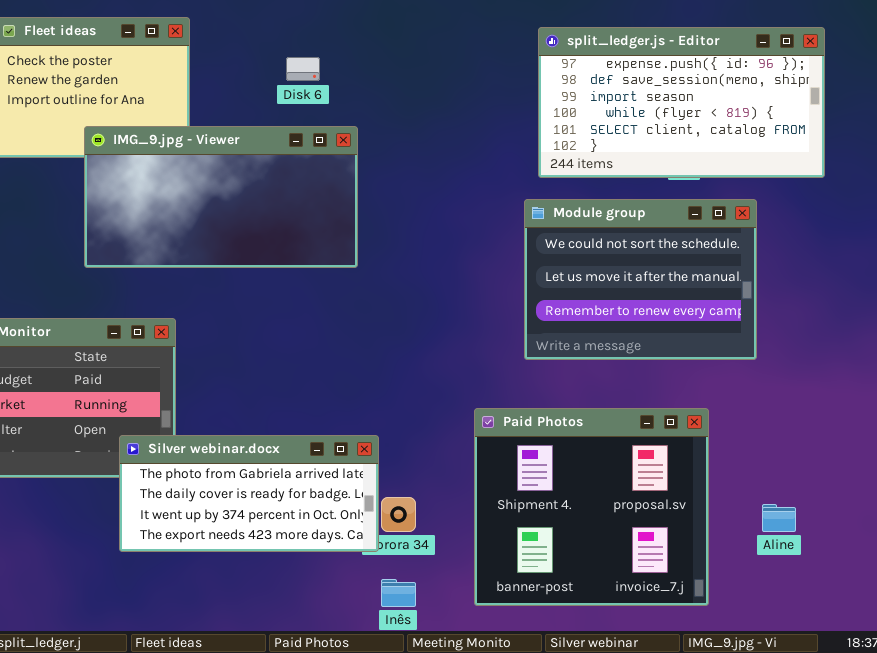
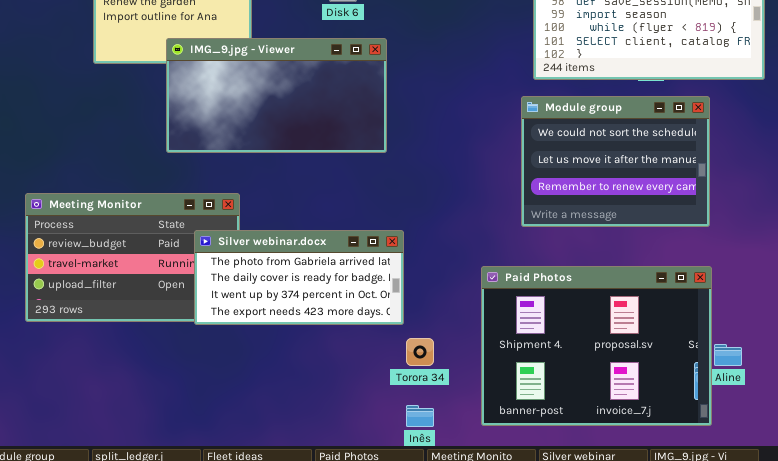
Paid Photos: [474,408,709,606] -> [481,266,712,426], resized
Silver webinar.docx: [119,435,379,552] -> [194,230,404,325], moved

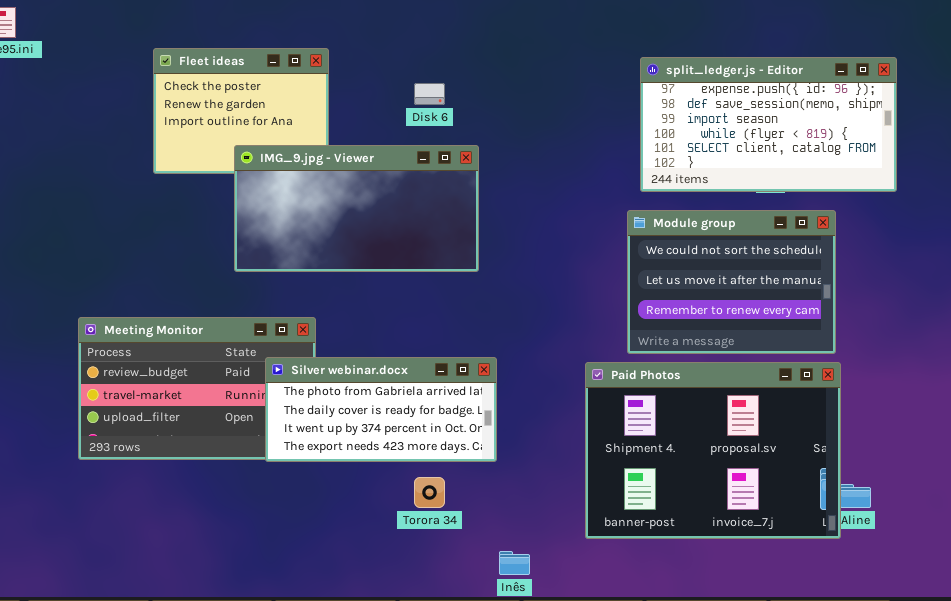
Paid Photos: [481,266,712,426] -> [585,362,841,539], moved
Torora 34: [406,338,434,366] -> [414,477,445,508], moved

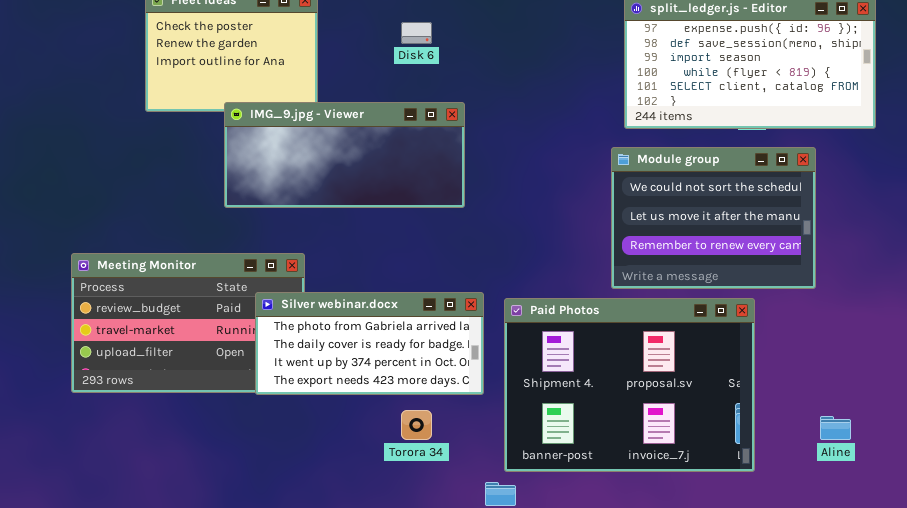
IMG_9.jpg - Viewer: [234,145,479,272] -> [224,102,465,208], resized
Paid Photos: [585,362,841,539] -> [504,298,755,472], moved

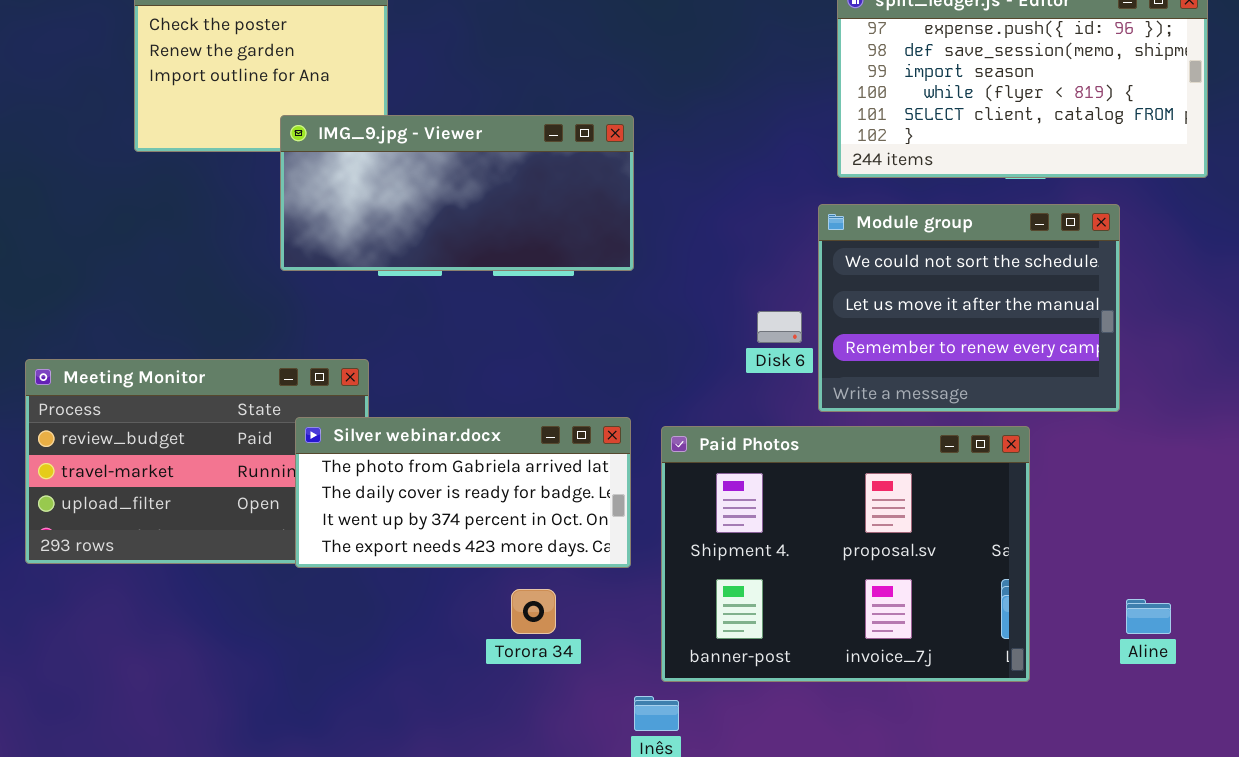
Disk 6: [401,22,432,44] -> [757,311,802,343], moved
IMG_9.jpg - Viewer: [224,102,465,208] -> [280,115,634,271], moved

